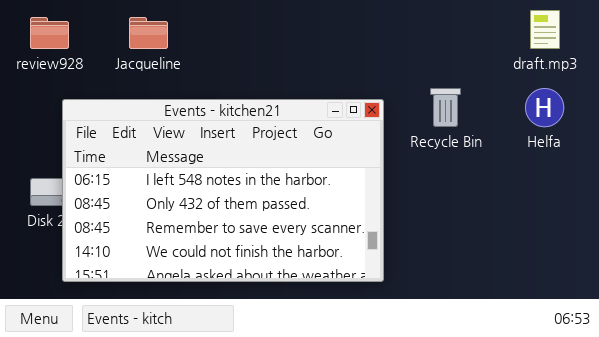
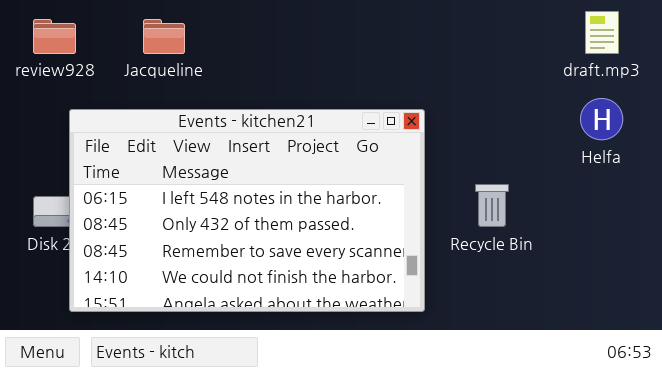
Recycle Bin: [430,88,461,127] -> [475,184,509,227], moved

